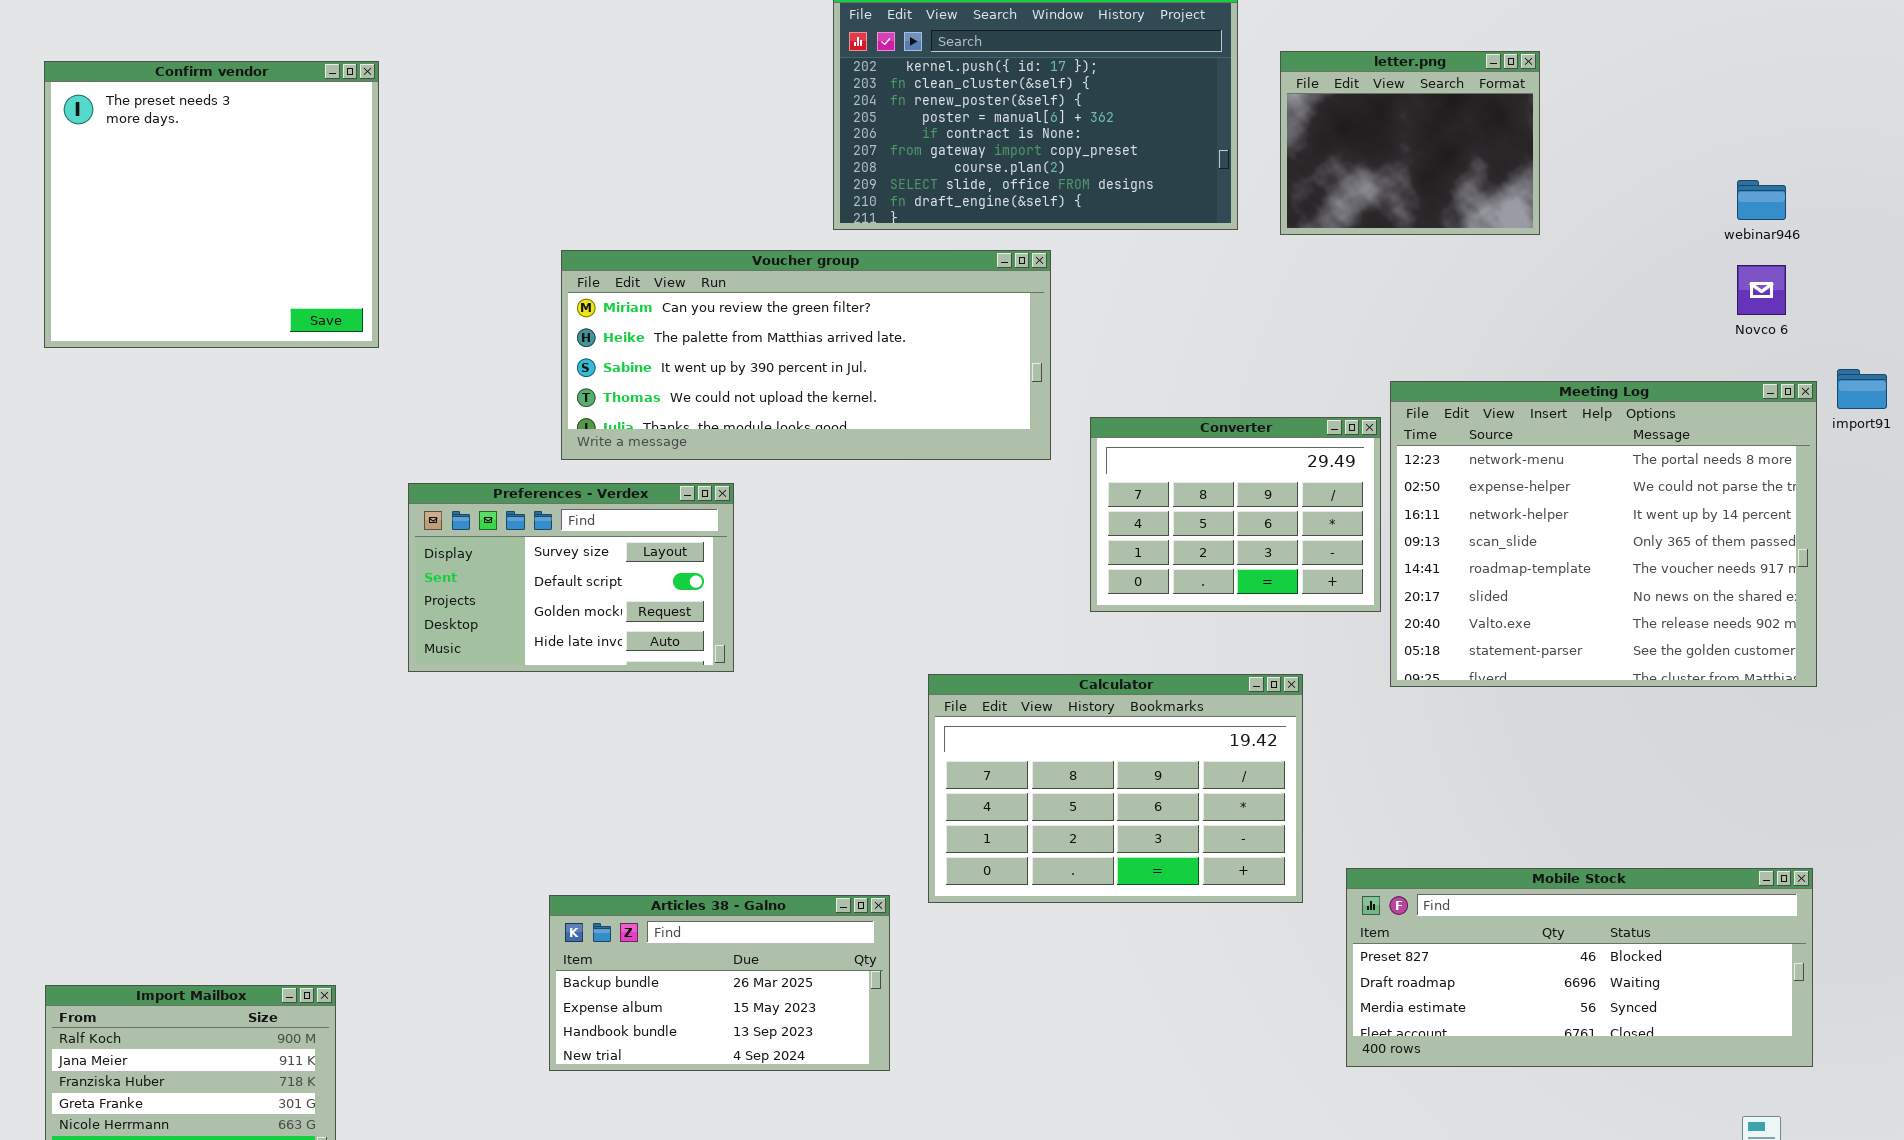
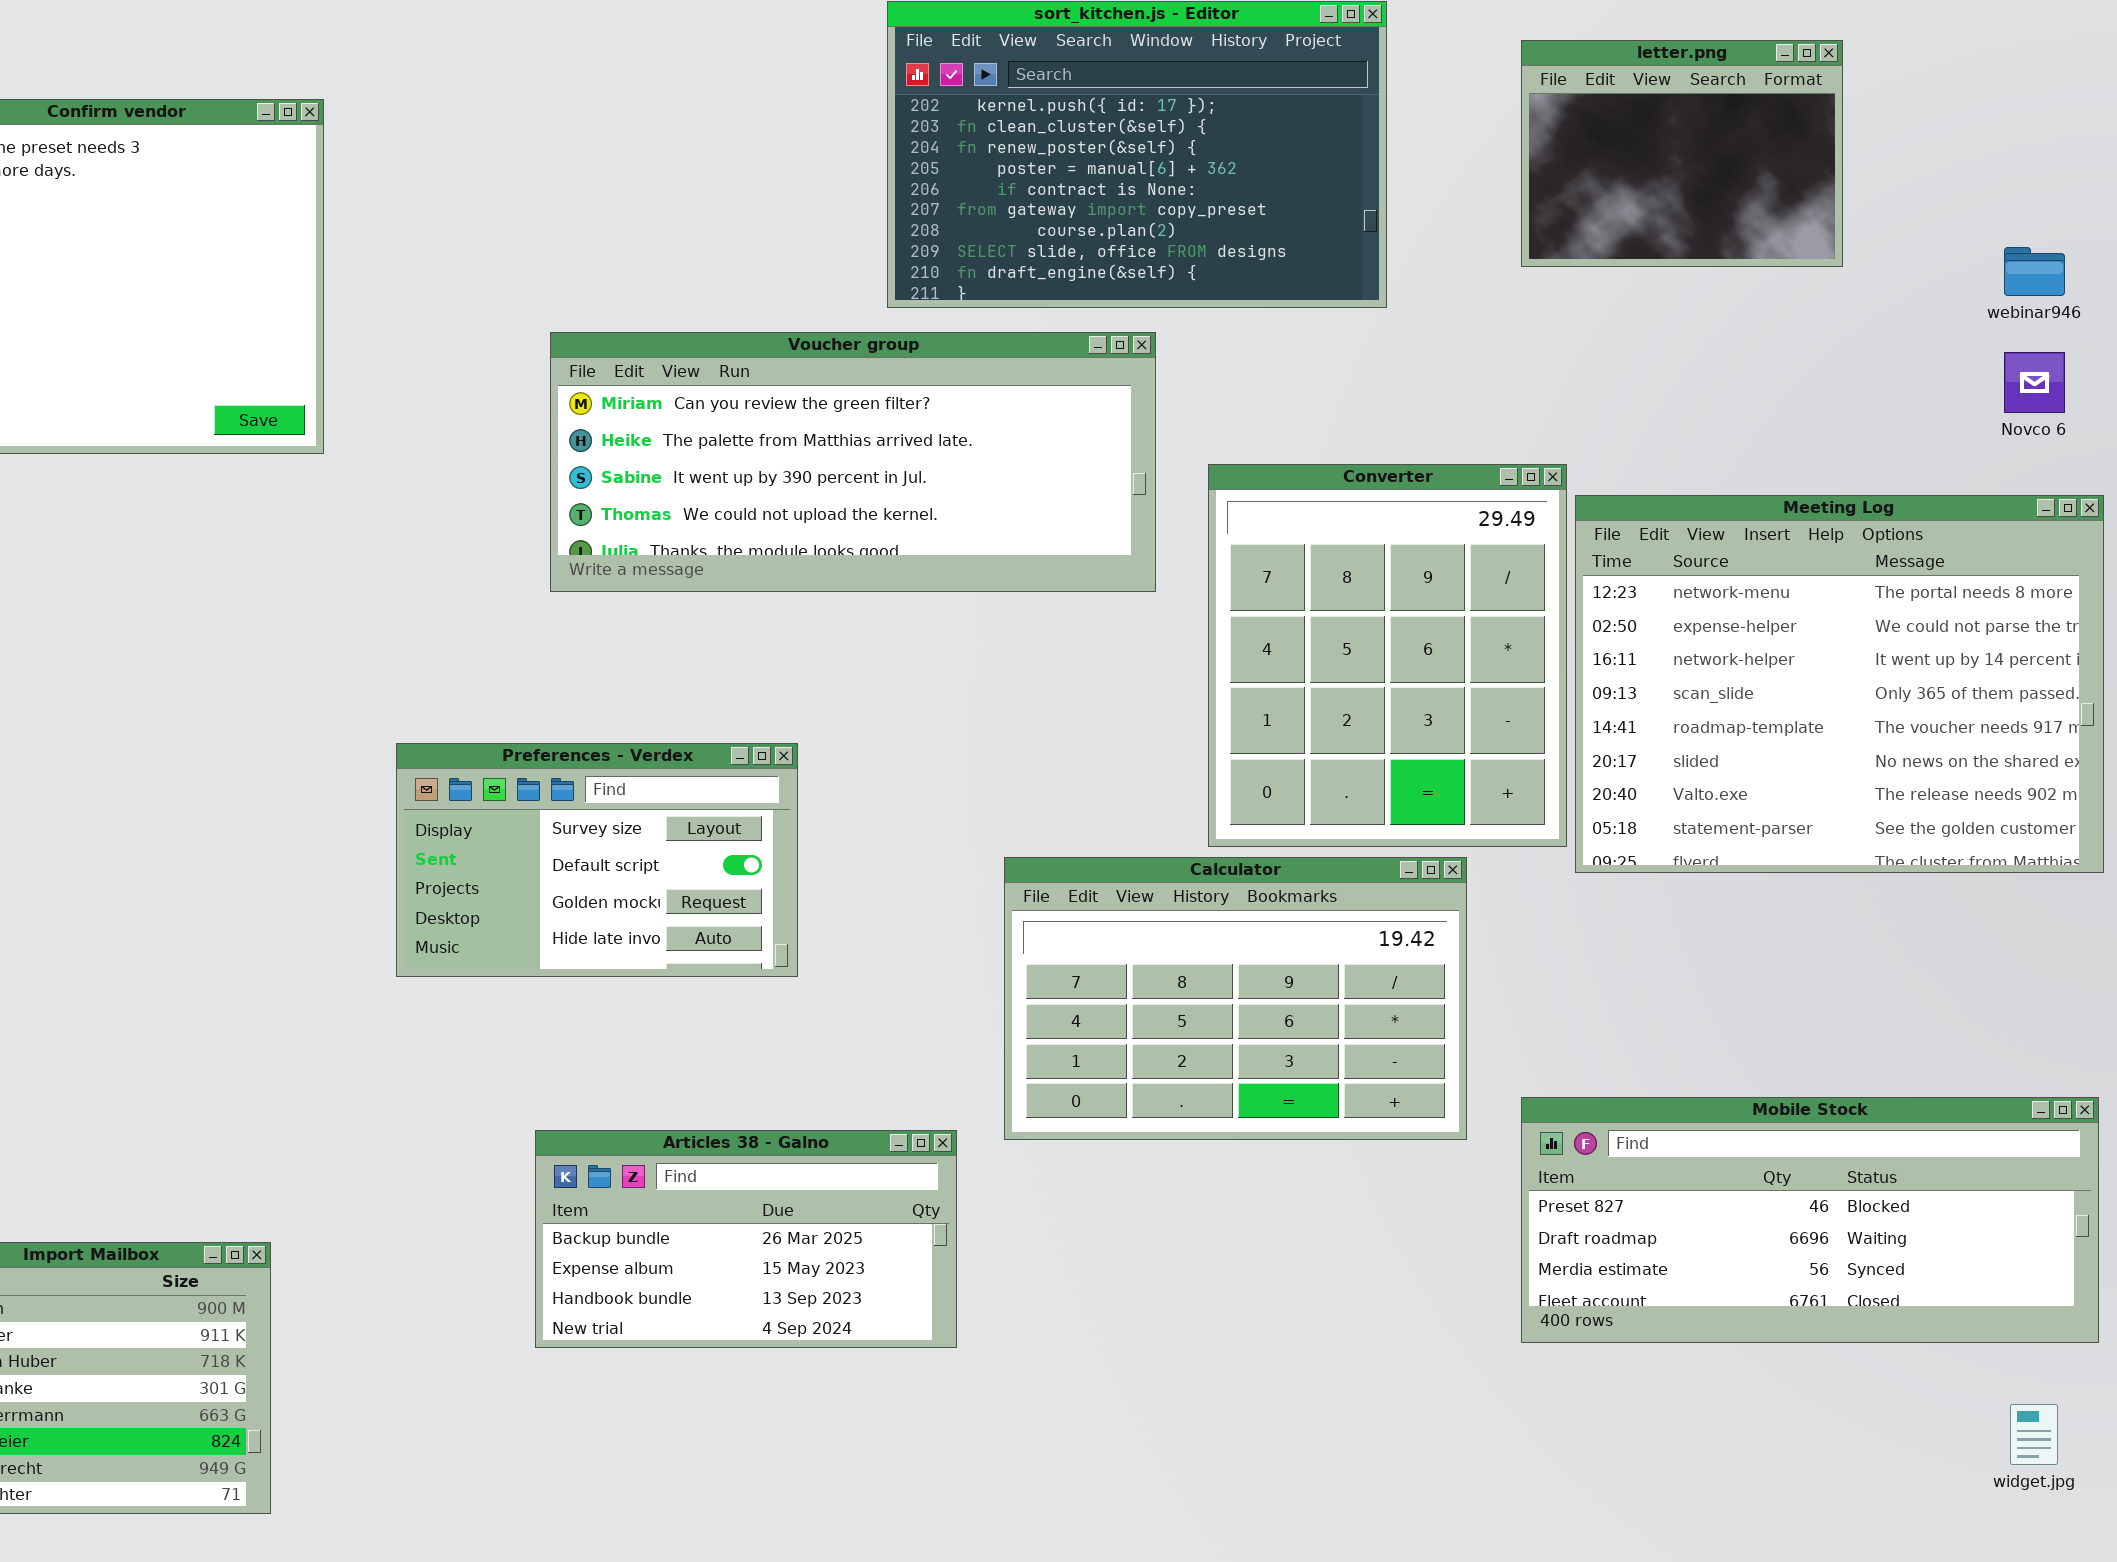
letter.png: [1280,51,1540,235] -> [1521,40,1843,267], moved
Converter: [1090,417,1381,612] -> [1208,464,1567,847], moved, resized
Preferences - Verdex: [408,483,734,672] -> [396,743,798,977], moved

